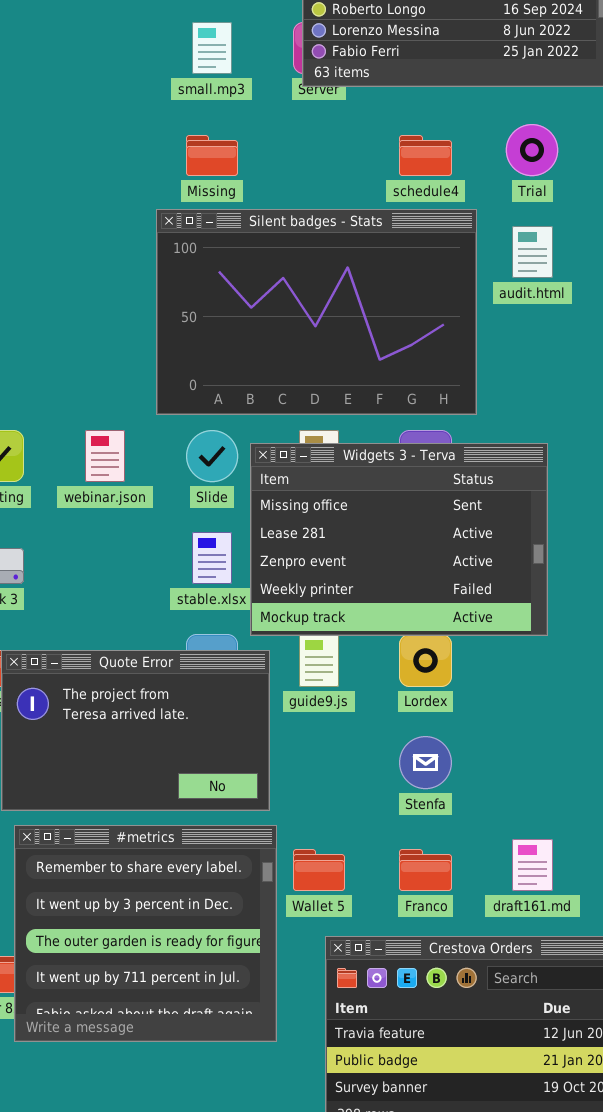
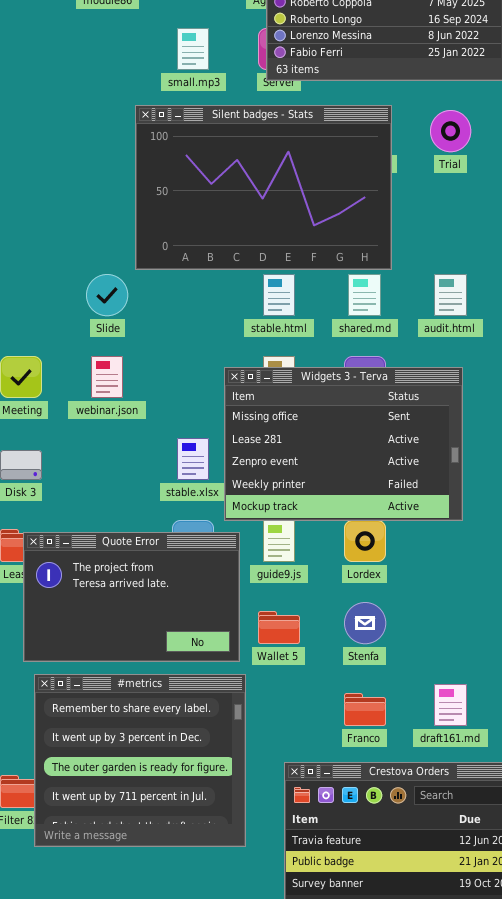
Silent badges - Stats: [156,209,477,415] -> [135,105,392,270], moved
audit.html: [512,226,553,278] -> [434,274,467,316], moved
Slide: [186,430,238,482] -> [86,274,128,316], moved
Wallet 5: [293,849,345,891] -> [258,611,300,644], moved

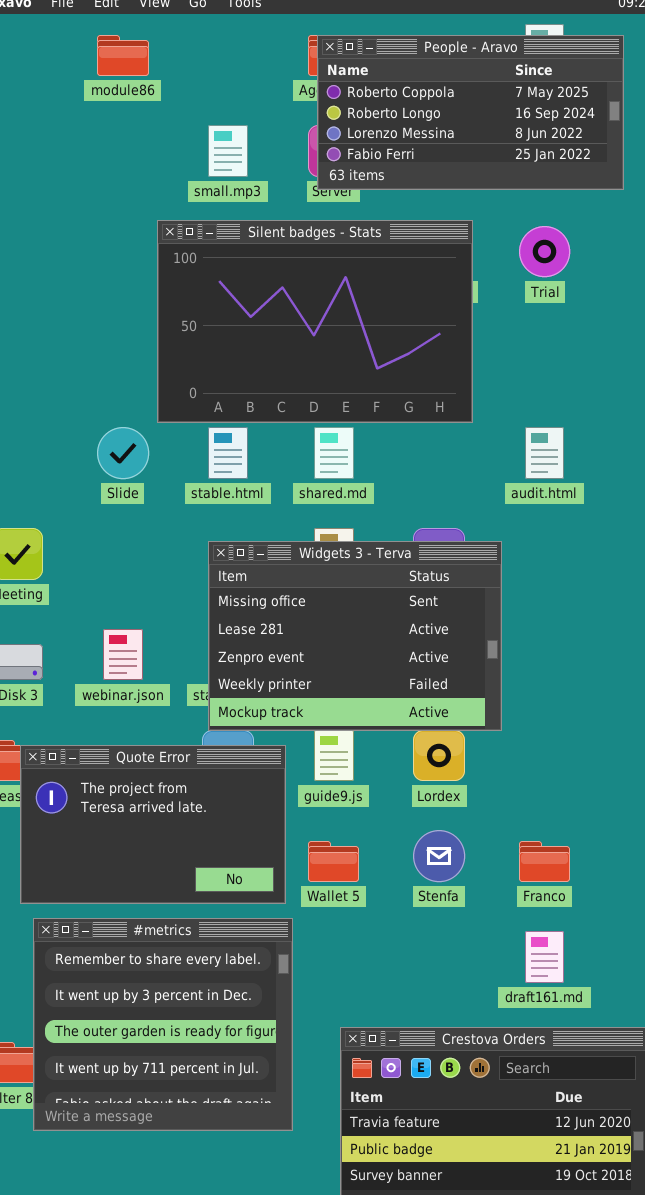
stable.html: [263,274,295,316] -> [208,427,248,479], moved
shared.md: [348,274,381,316] -> [314,427,354,479], moved
webinar.json: [91,356,123,398] -> [103,629,143,680], moved
Widgets 3 - Terva: [224,367,463,521] -> [208,541,502,731], moved
Franco: [344,693,386,726] -> [519,841,570,882], moved

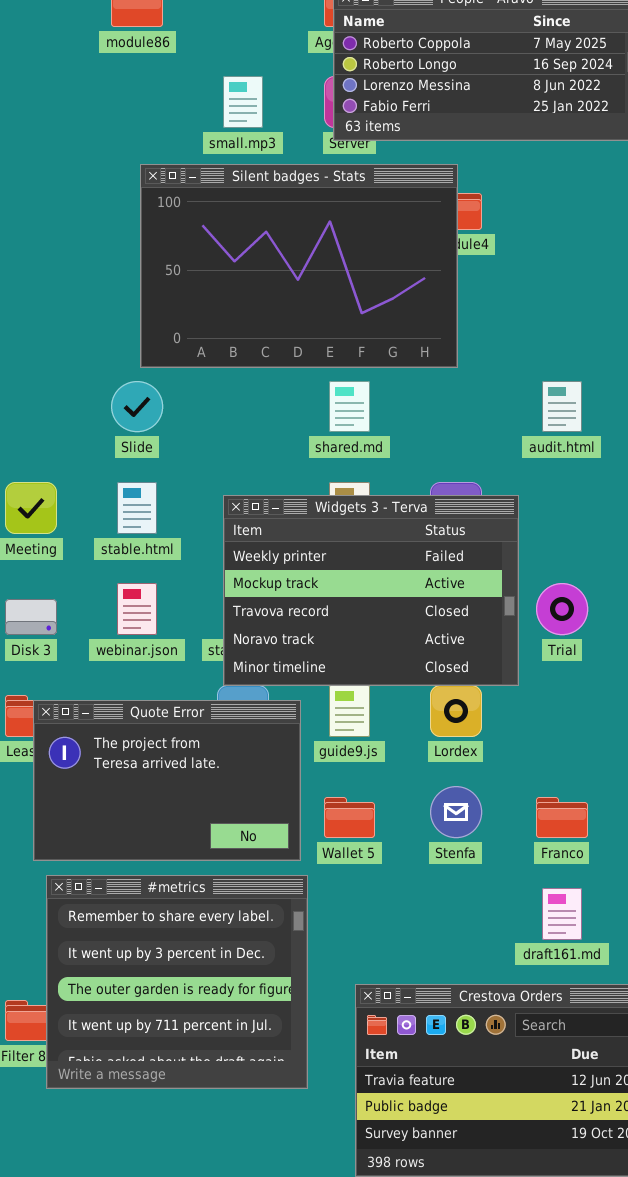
Silent badges - Stats: [157,220,473,423] -> [140,164,458,368], moved
Trial: [519,226,570,277] -> [536,583,588,635], moved
stable.html: [208,427,248,479] -> [117,482,157,534], moved
Widgets 3 - Terva: [208,541,502,731] -> [223,495,519,686], scrolled down 3 rows

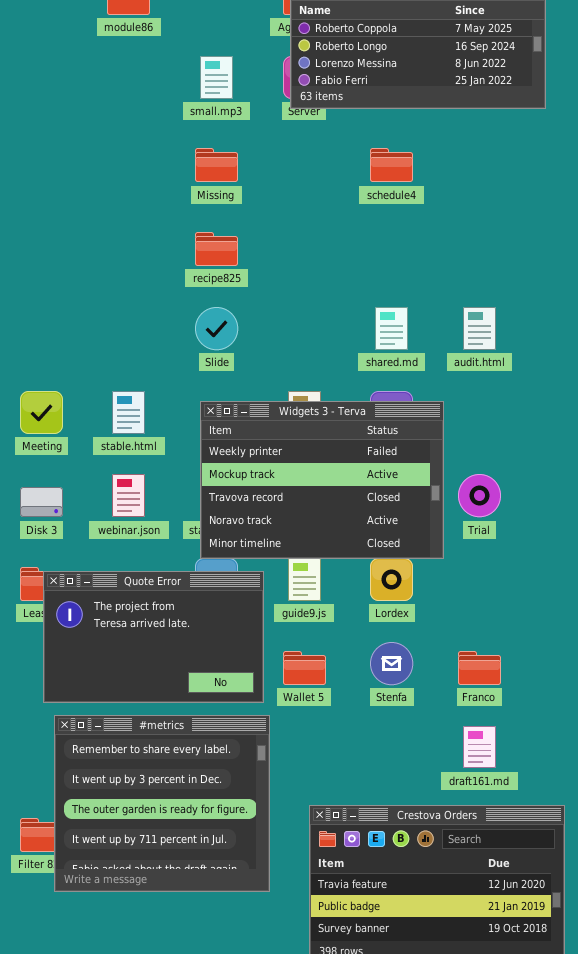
Silent badges - Stats: [140,164,458,368] -> none, closed
Slide: [111,381,163,432] -> [195,307,238,350], moved
shared.md: [329,381,370,432] -> [375,307,408,350], moved

